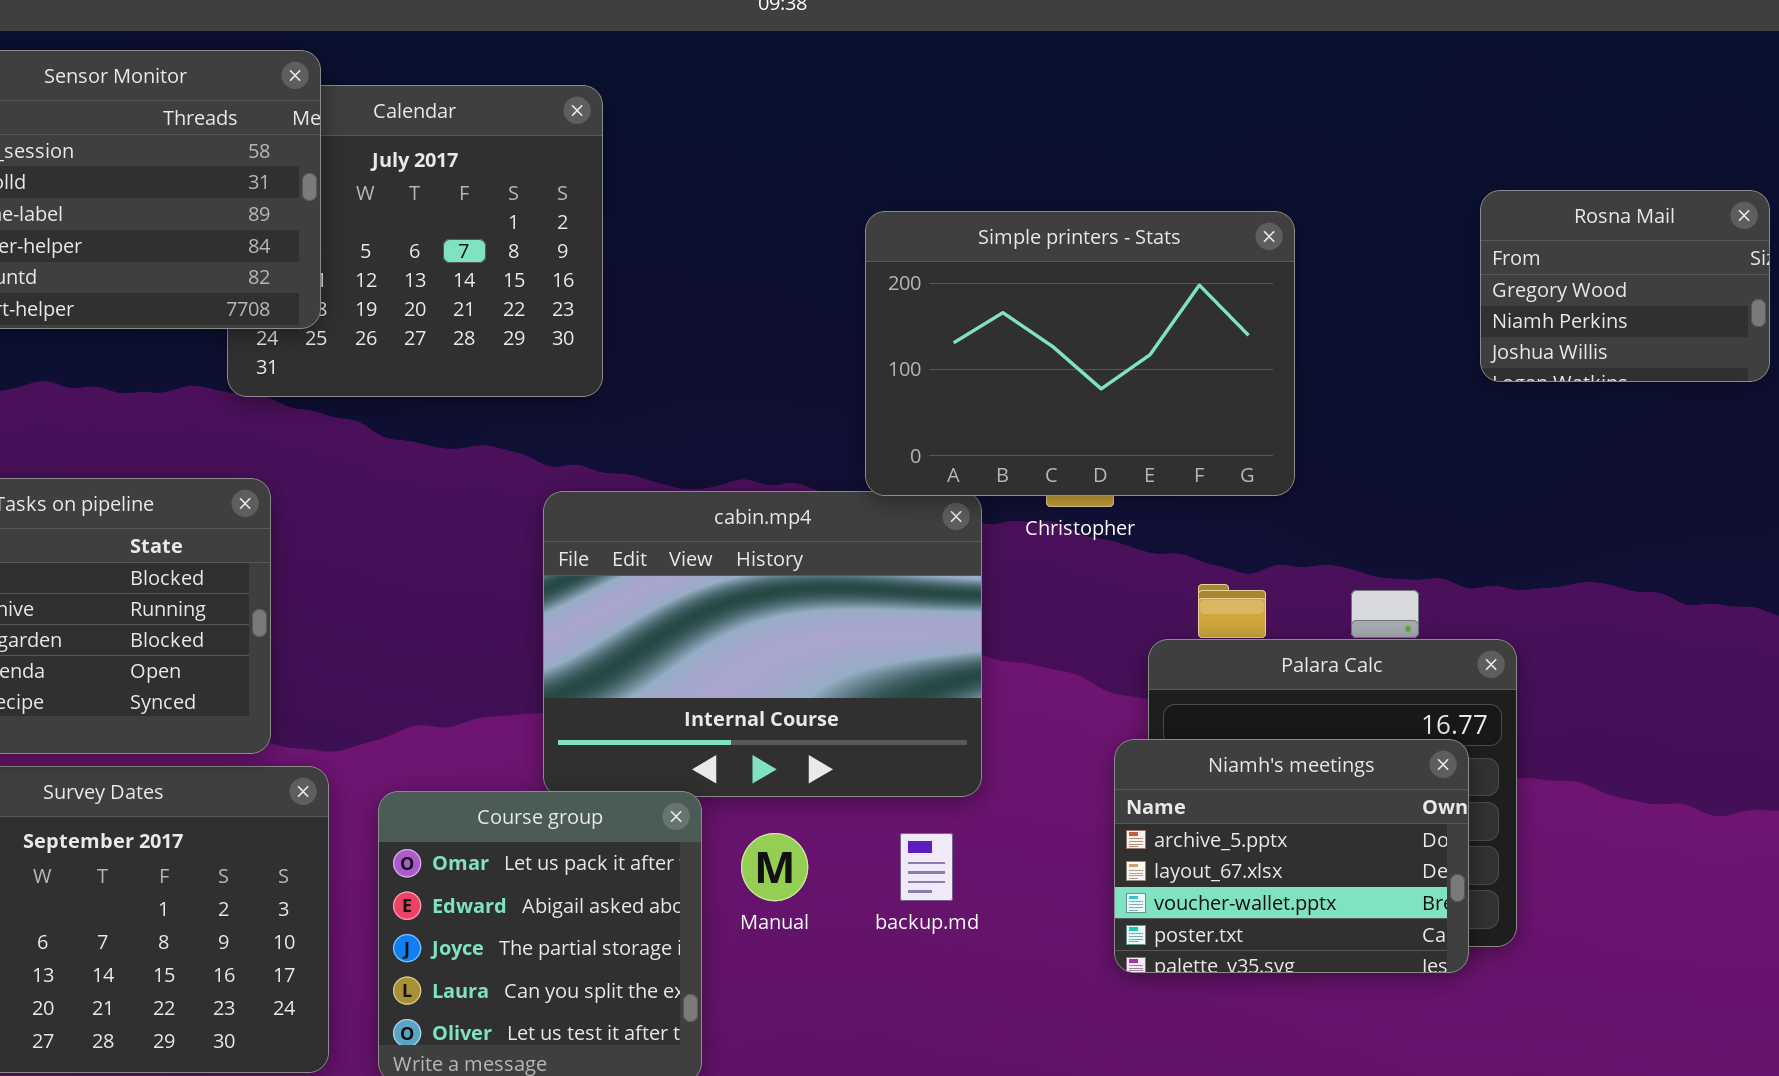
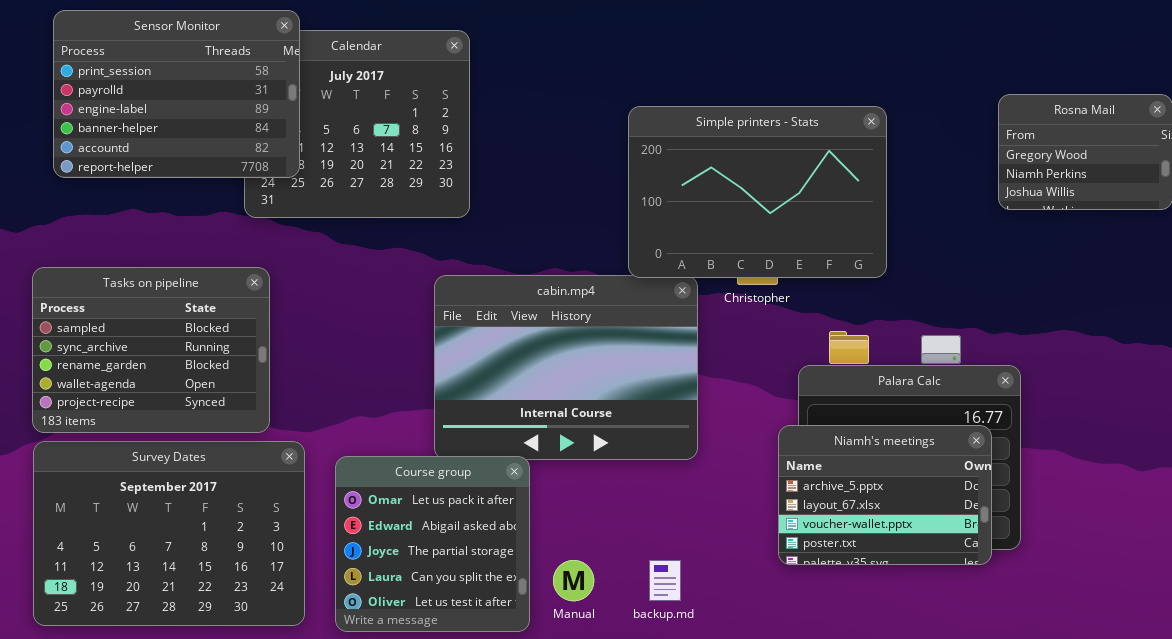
Manual: [741,833,808,901] -> [553,560,594,601], moved
backup.md: [900,833,953,901] -> [649,560,681,601], moved

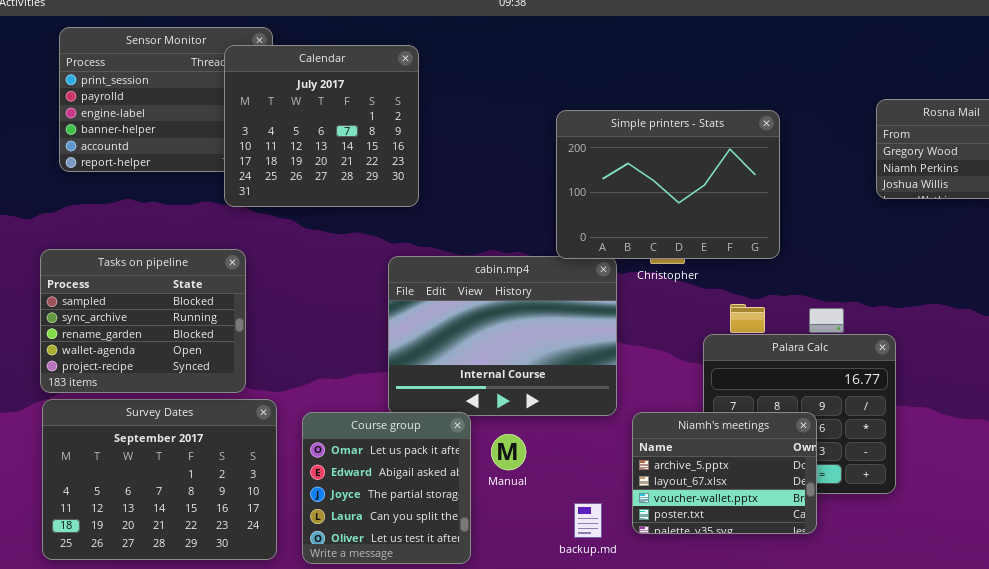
Calendar: [244,30,470,218] -> [224,45,419,207], raised
Niamh's meetings: [778,425,992,565] -> [632,412,817,534], moved
Manual: [553,560,594,601] -> [491,434,526,470], moved

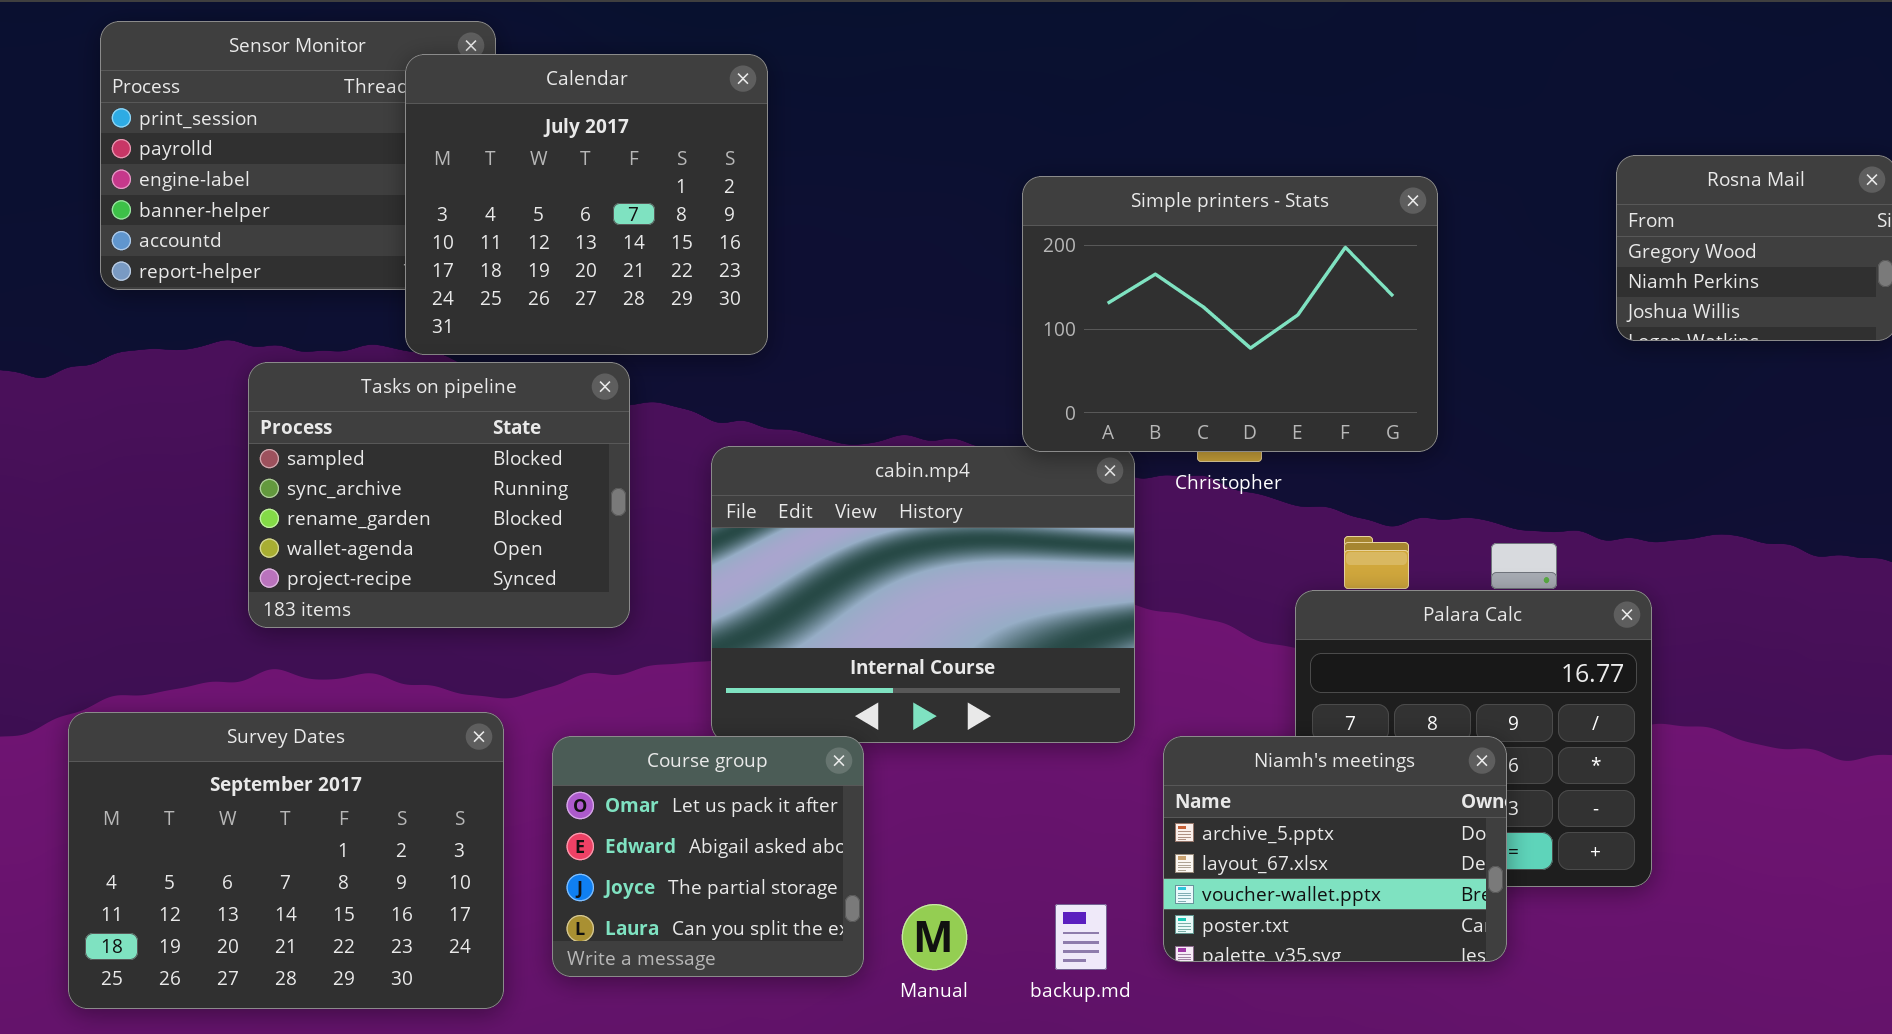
Tasks on pipeline: [40,249,246,393] -> [248,362,630,628], moved
Course group: [302,412,471,564] -> [552,736,864,977], resized
Manual: [491,434,526,470] -> [902,904,967,970], moved

